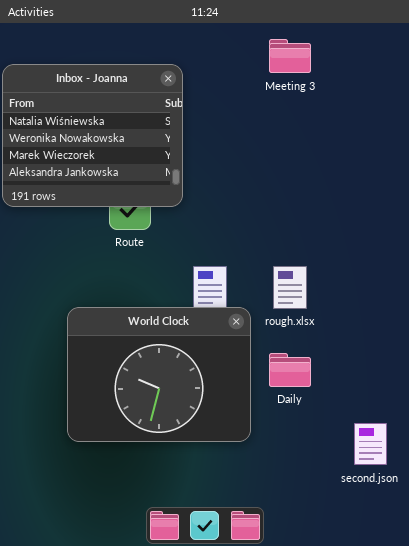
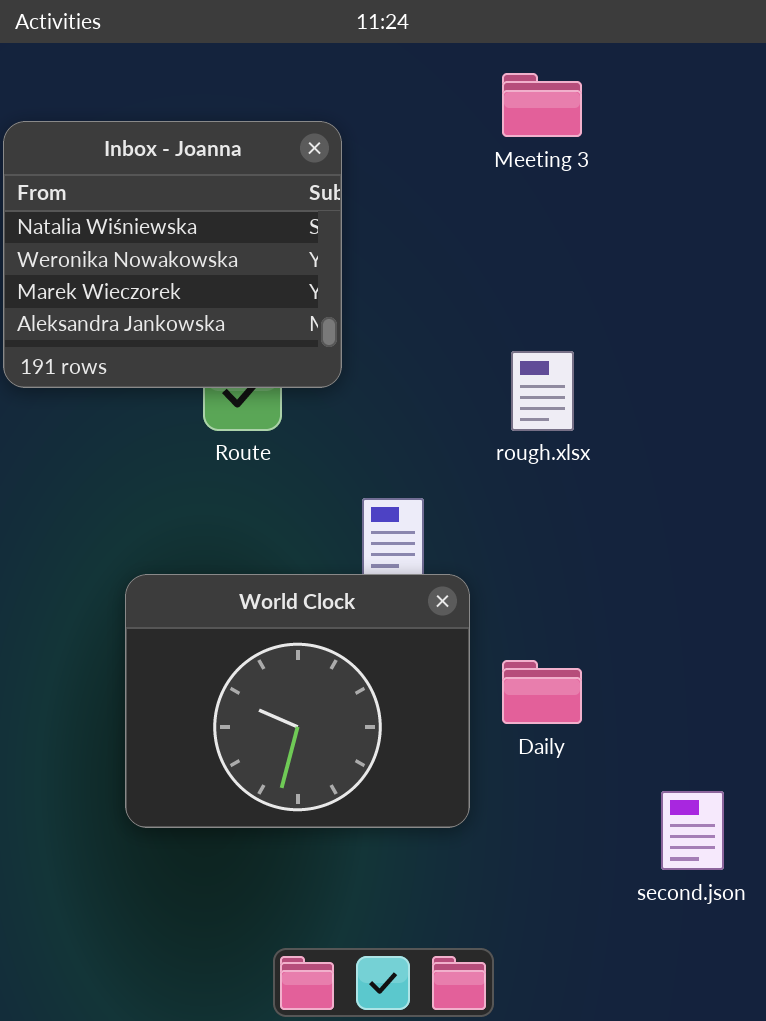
rough.xlsx: [273,266,307,309] -> [511,351,574,431], moved

